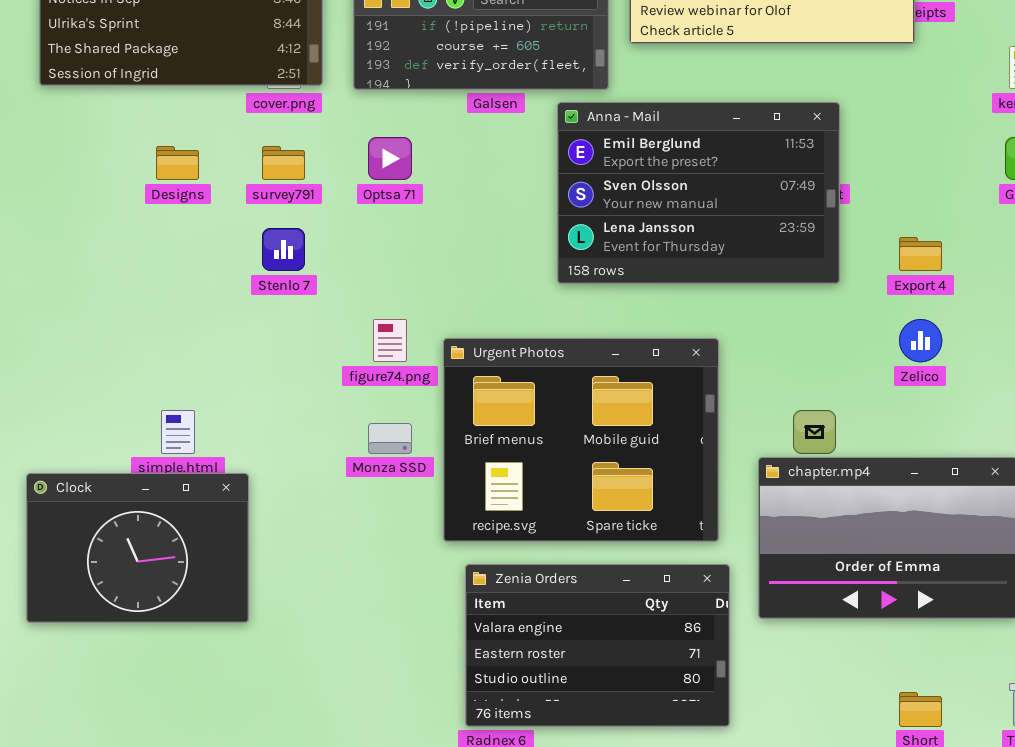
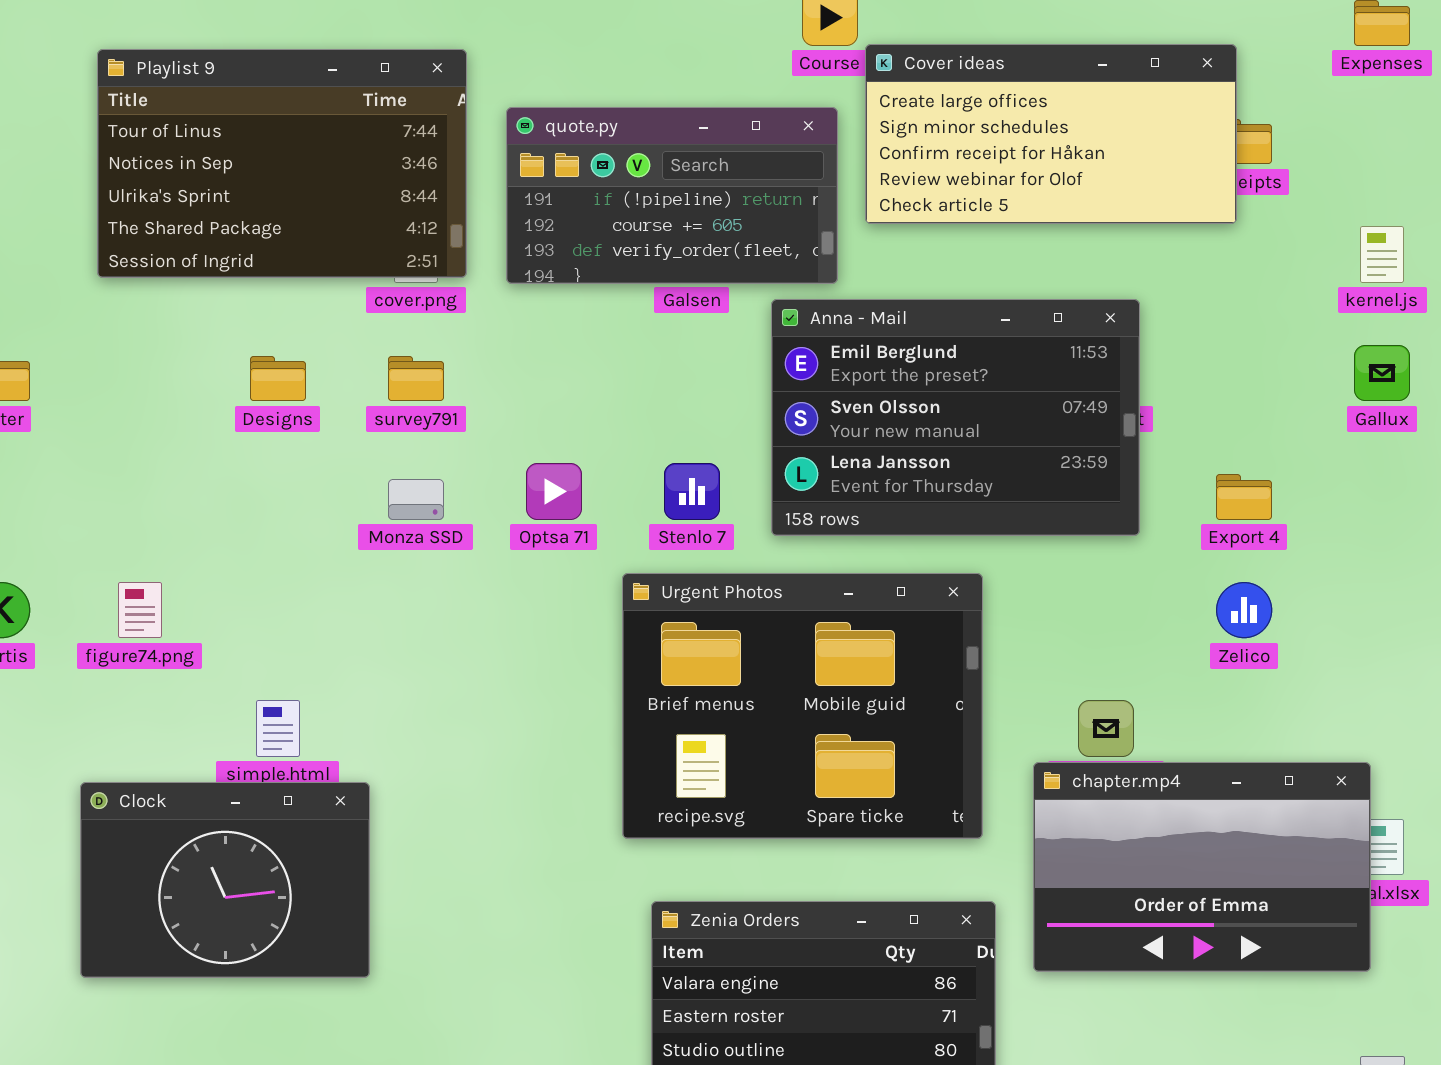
Optsa 71: [368,137,412,180] -> [526,463,582,520], moved
Stenlo 7: [262,228,305,271] -> [664,463,720,520], moved
figure74.png: [373,319,407,362] -> [118,582,162,638], moved
Urgent Photos: [443,338,719,542] -> [622,573,983,839], moved
Monza SSD: [368,423,412,454] -> [388,479,444,520], moved

